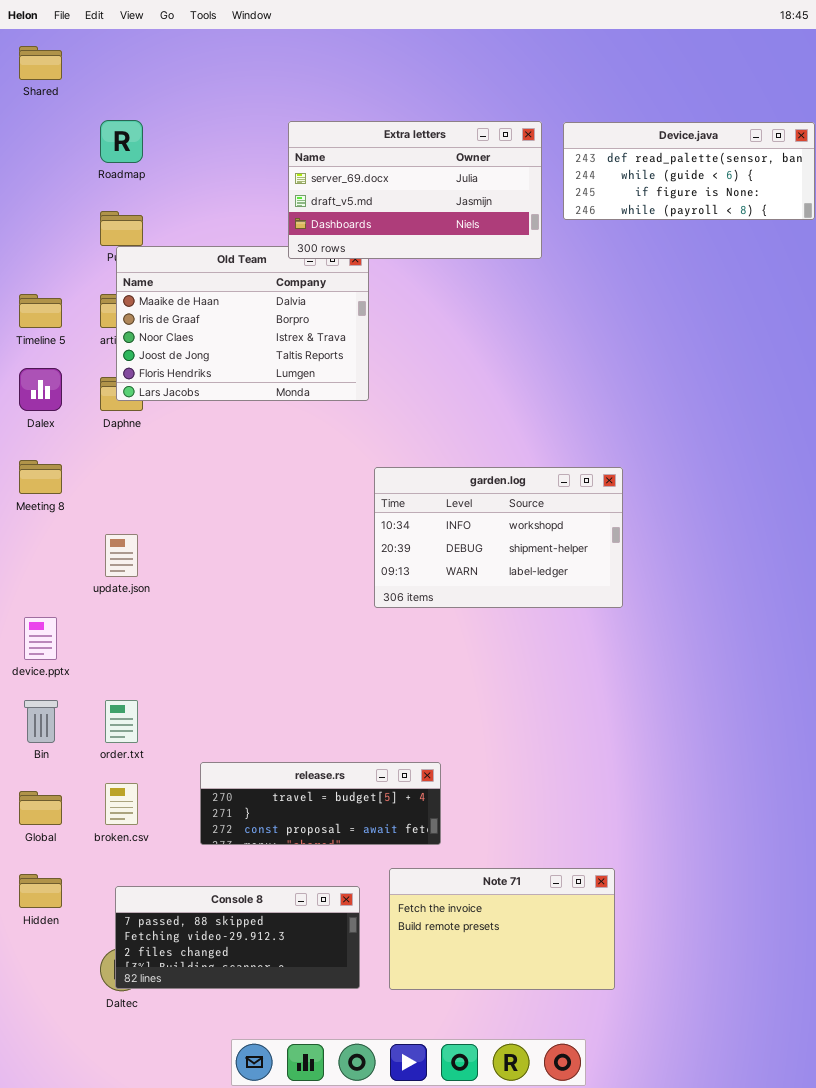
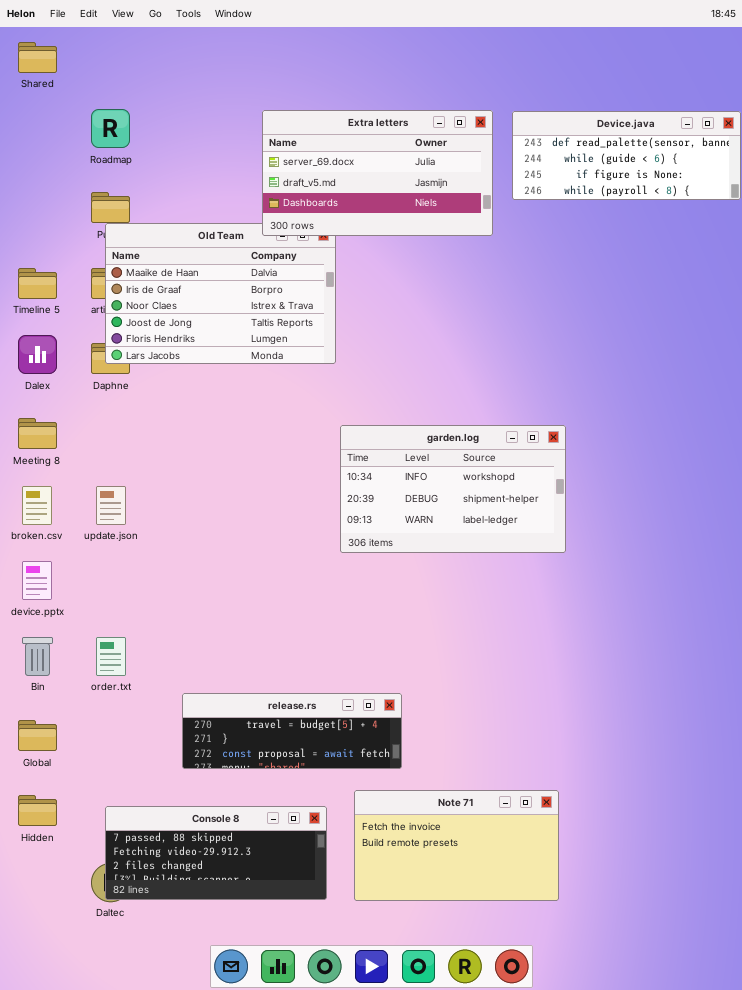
broken.csv: [105,783,138,825] -> [22,486,52,525], moved

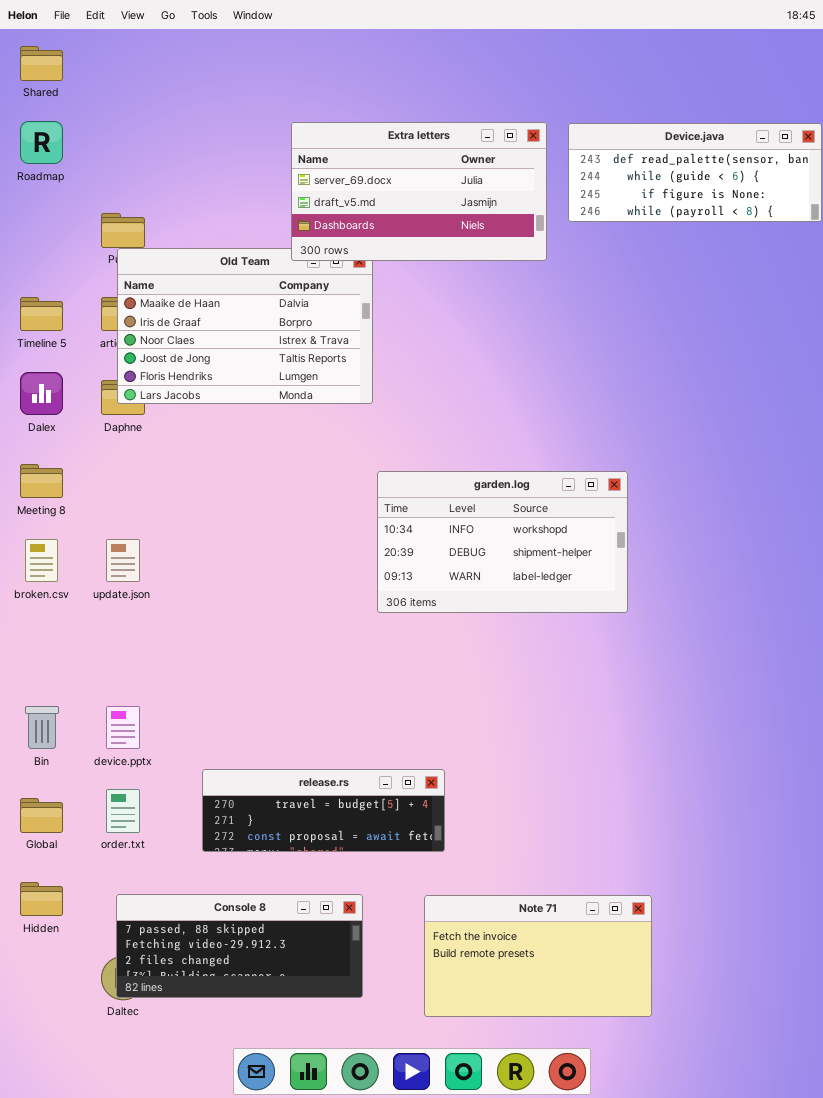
Roadmap: [91,109,130,148] -> [20,121,63,164], moved
device.pptx: [22,561,52,600] -> [106,706,140,749], moved
order.txt: [96,637,126,676] -> [106,789,140,833], moved
Note 71: [354,790,559,901] -> [424,895,652,1017], moved

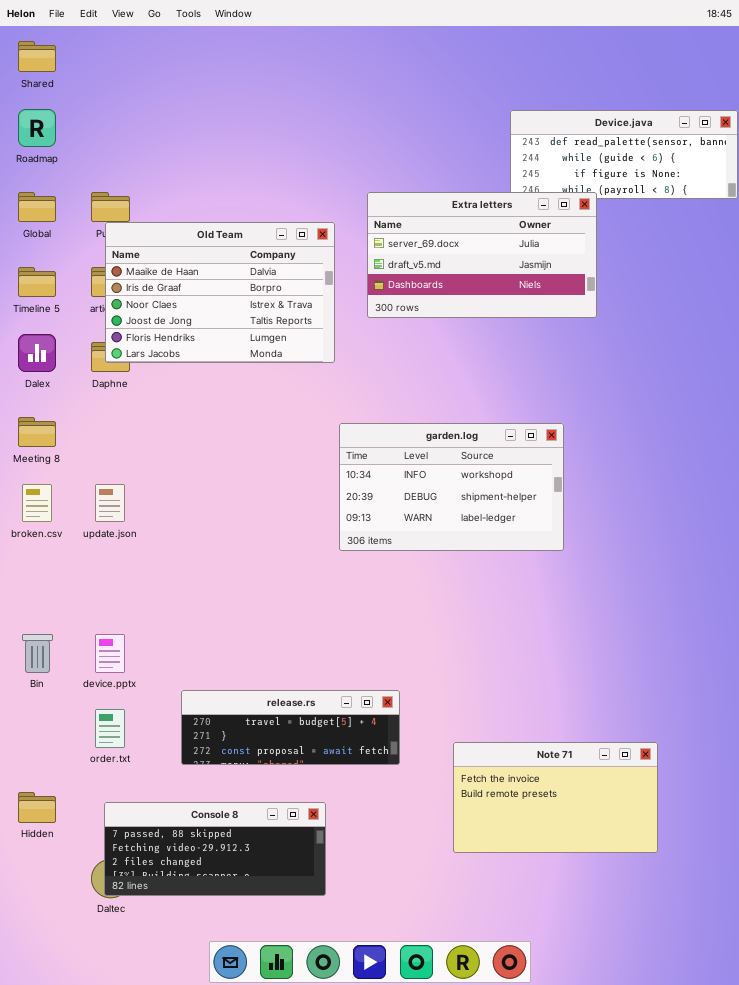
Extra letters: [291,122,547,261] -> [367,192,597,318], moved
Global: [20,798,63,833] -> [18,192,56,222], moved
Note 71: [424,895,652,1017] -> [453,742,658,853], moved

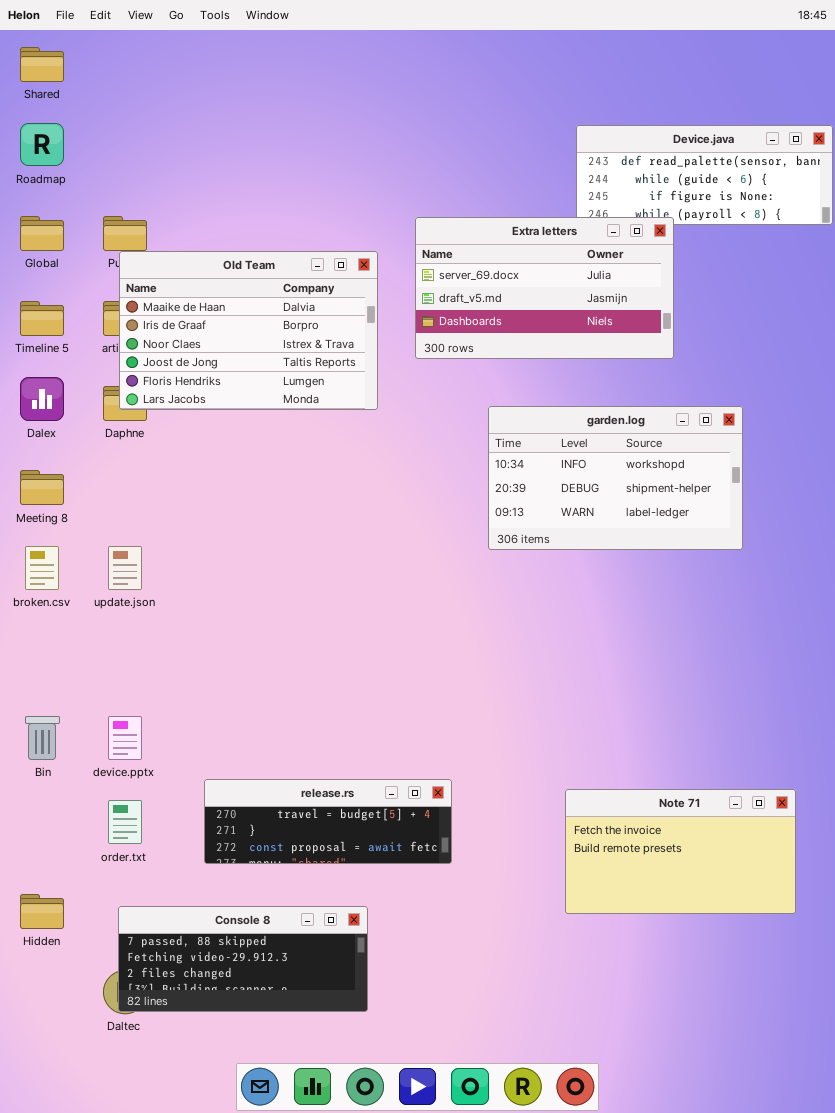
garden.log: [339,423,564,551] -> [488,406,743,550], moved
Note 71: [453,742,658,853] -> [565,789,796,914], moved

